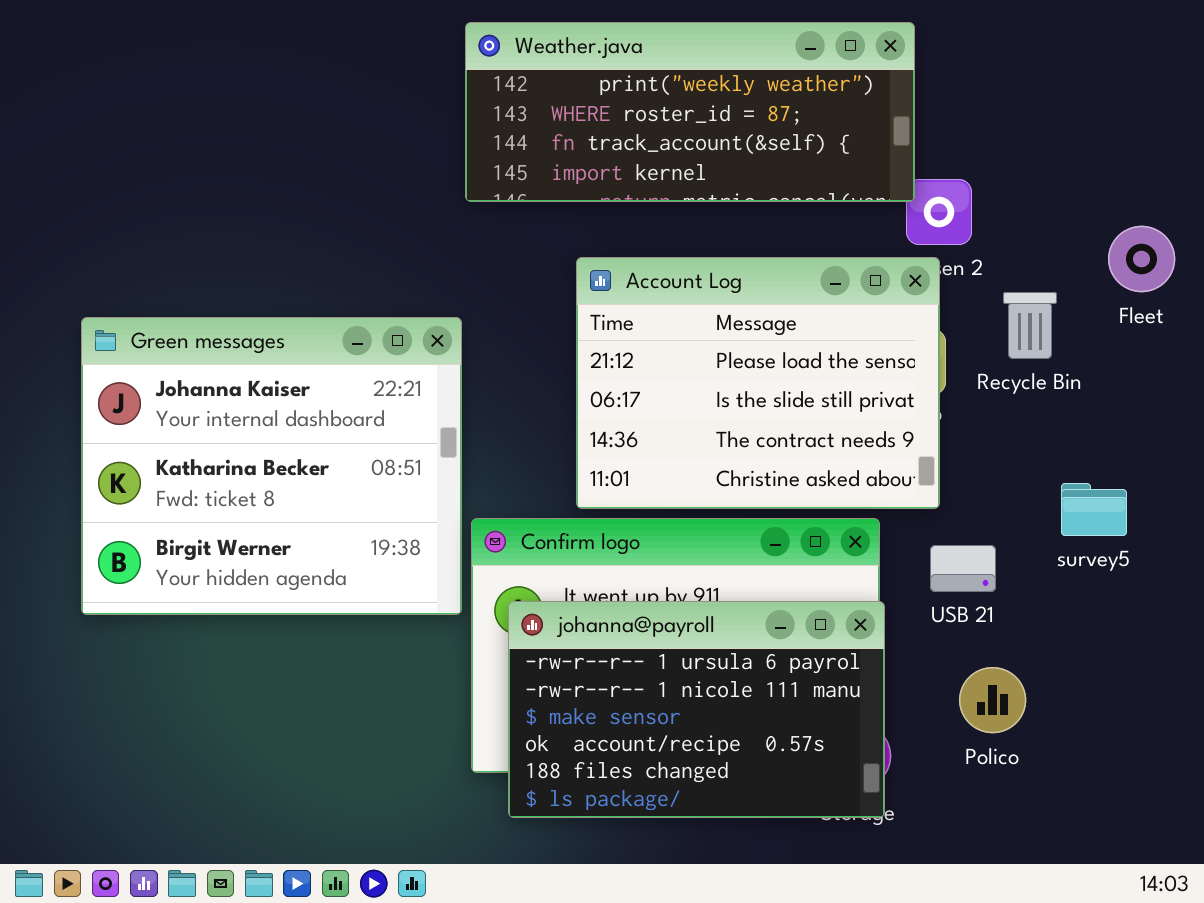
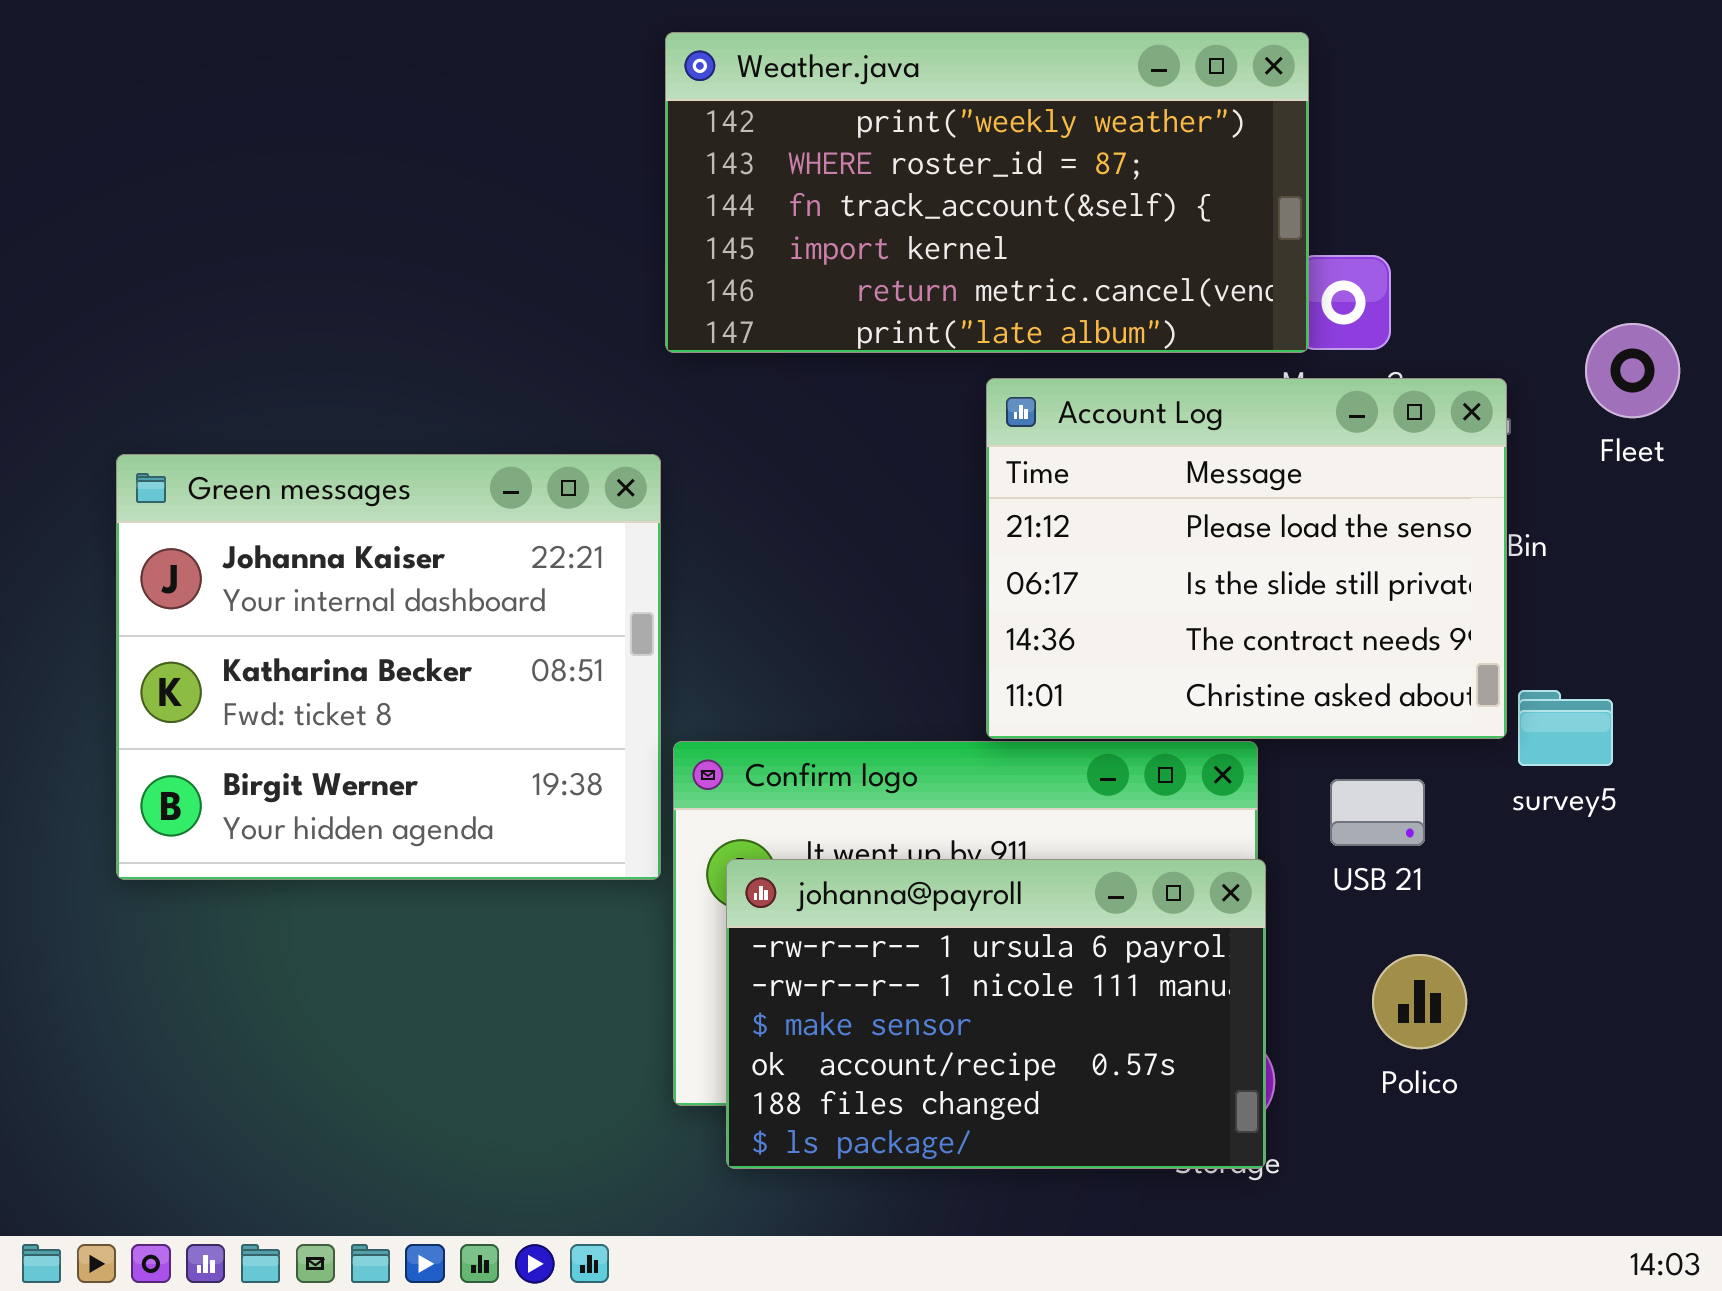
Weather.java: [465,22,915,202] -> [665,32,1309,353], resized
Account Log: [576,257,940,509] -> [986,378,1507,739], moved

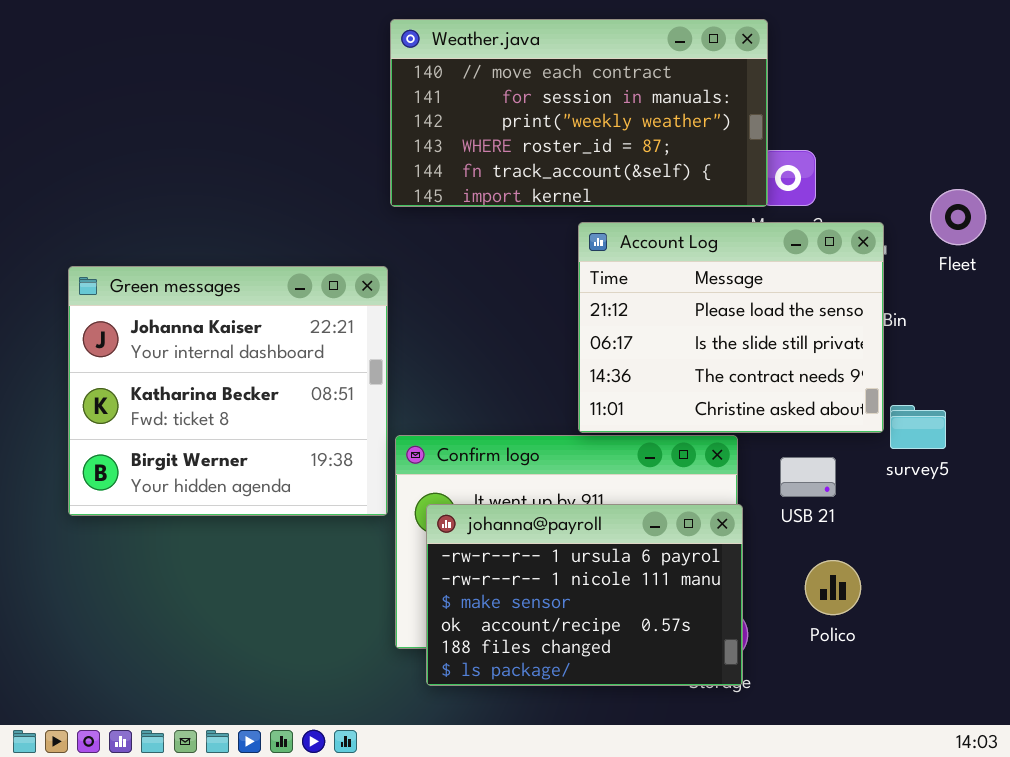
Weather.java: [665,32,1309,353] -> [390,19,768,207], scrolled up 2 rows

